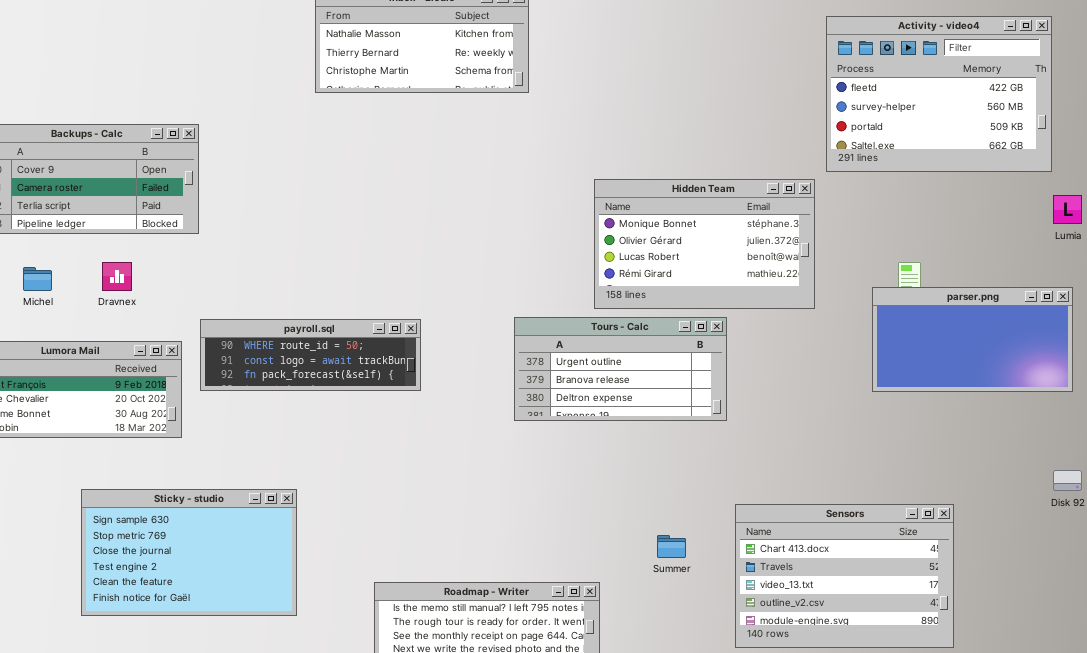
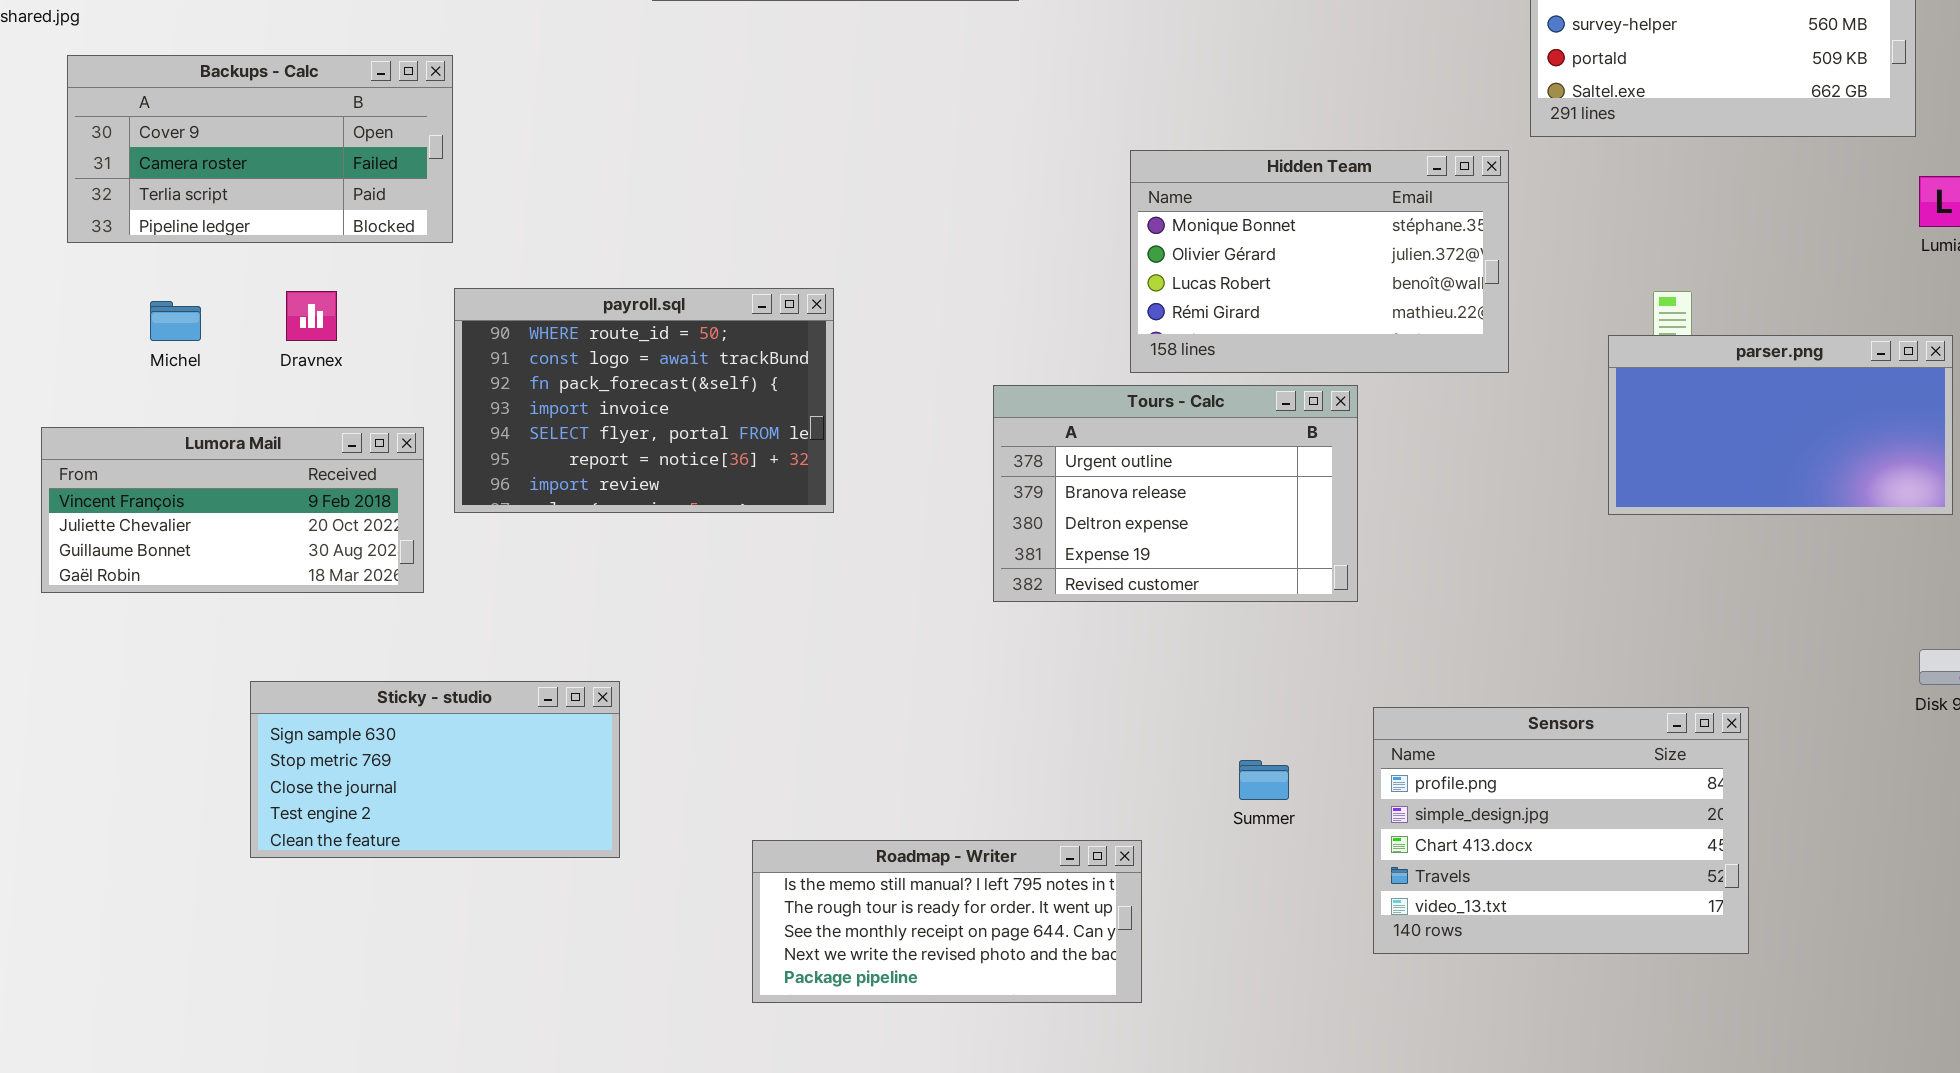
Tours - Calc: [514,317,727,421] -> [993,385,1358,602], resized
payroll.sql: [200,319,421,391] -> [454,288,834,513], resized
Sticky - studio: [81,489,297,616] -> [250,681,620,858], resized
Sensors: [735,504,954,648] -> [1373,707,1749,954], scrolled up 2 rows

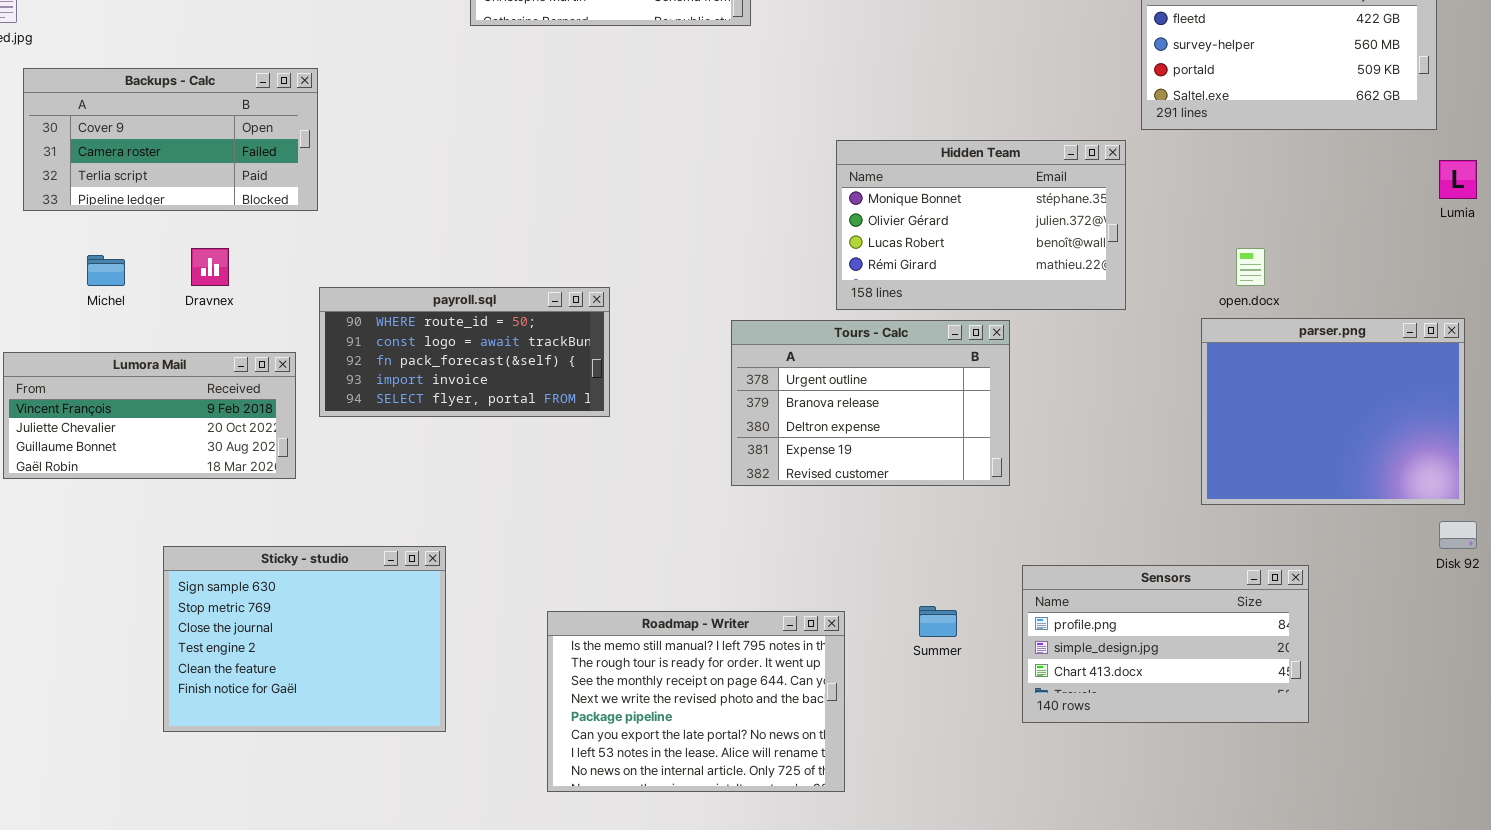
payroll.sql: [454,288,834,513] -> [319,287,610,417], resized
parser.png: [1608,335,1953,515] -> [1201,318,1465,505], moved, resized
Sticky - studio: [250,681,620,858] -> [163,546,446,732], resized
Sensors: [1373,707,1749,954] -> [1022,565,1309,723], resized
Roadmap - Writer: [752,840,1142,1003] -> [547,611,845,792], resized

